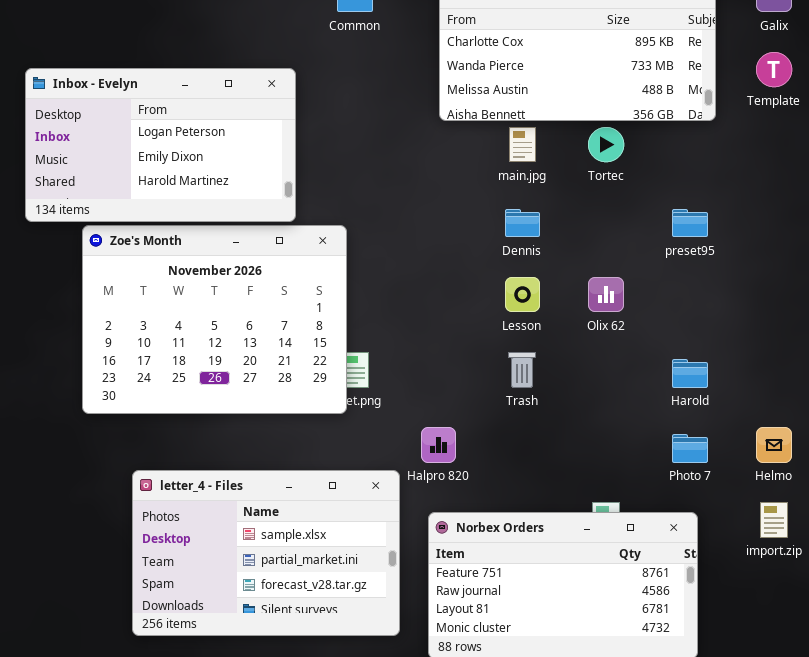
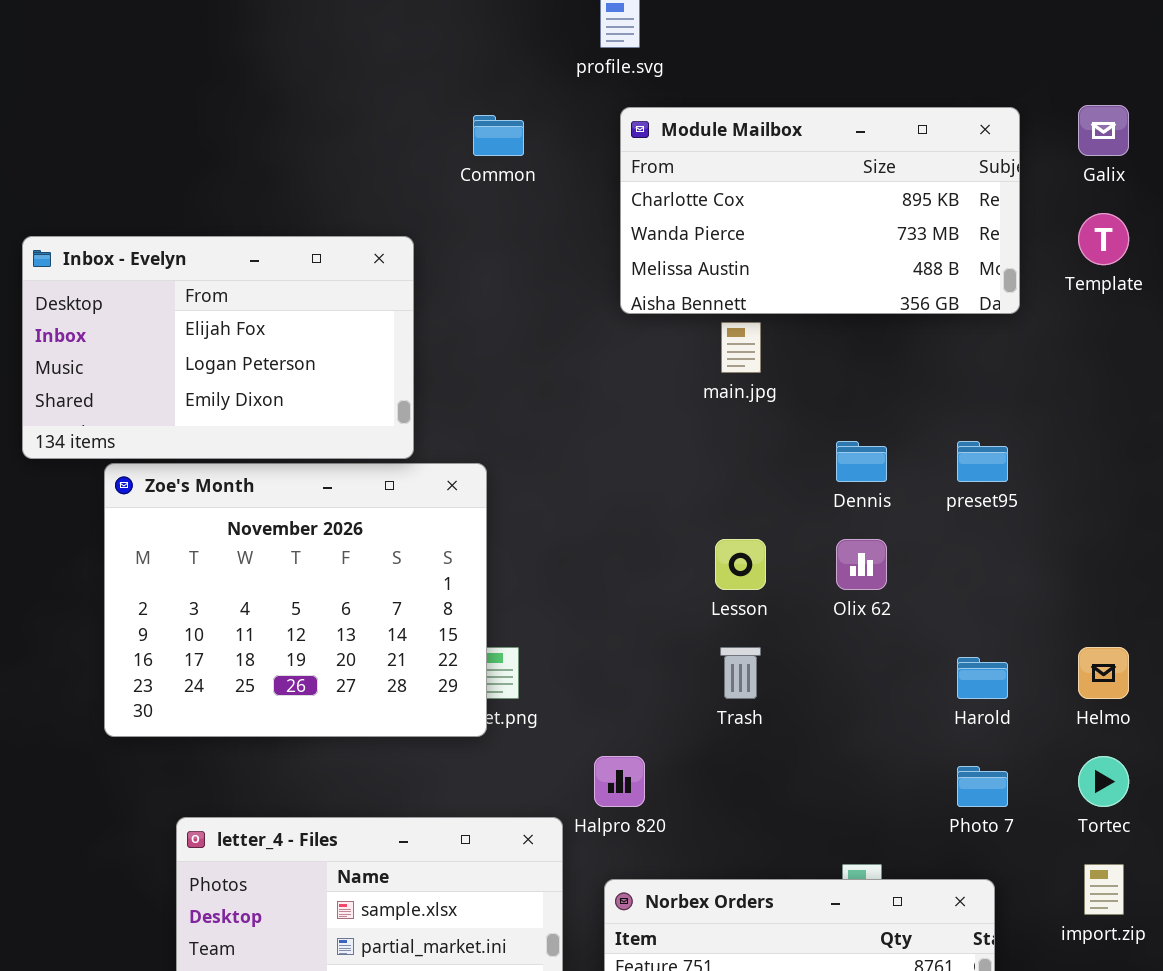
Inbox - Evelyn: [25,68,296,222] -> [22,236,414,459], scrolled up 1 row
Tortec: [588,127,624,162] -> [1078,756,1129,807], moved
Dennis: [505,209,540,237] -> [836,441,887,482], moved
Helmo: [756,427,792,463] -> [1078,647,1129,699], moved

